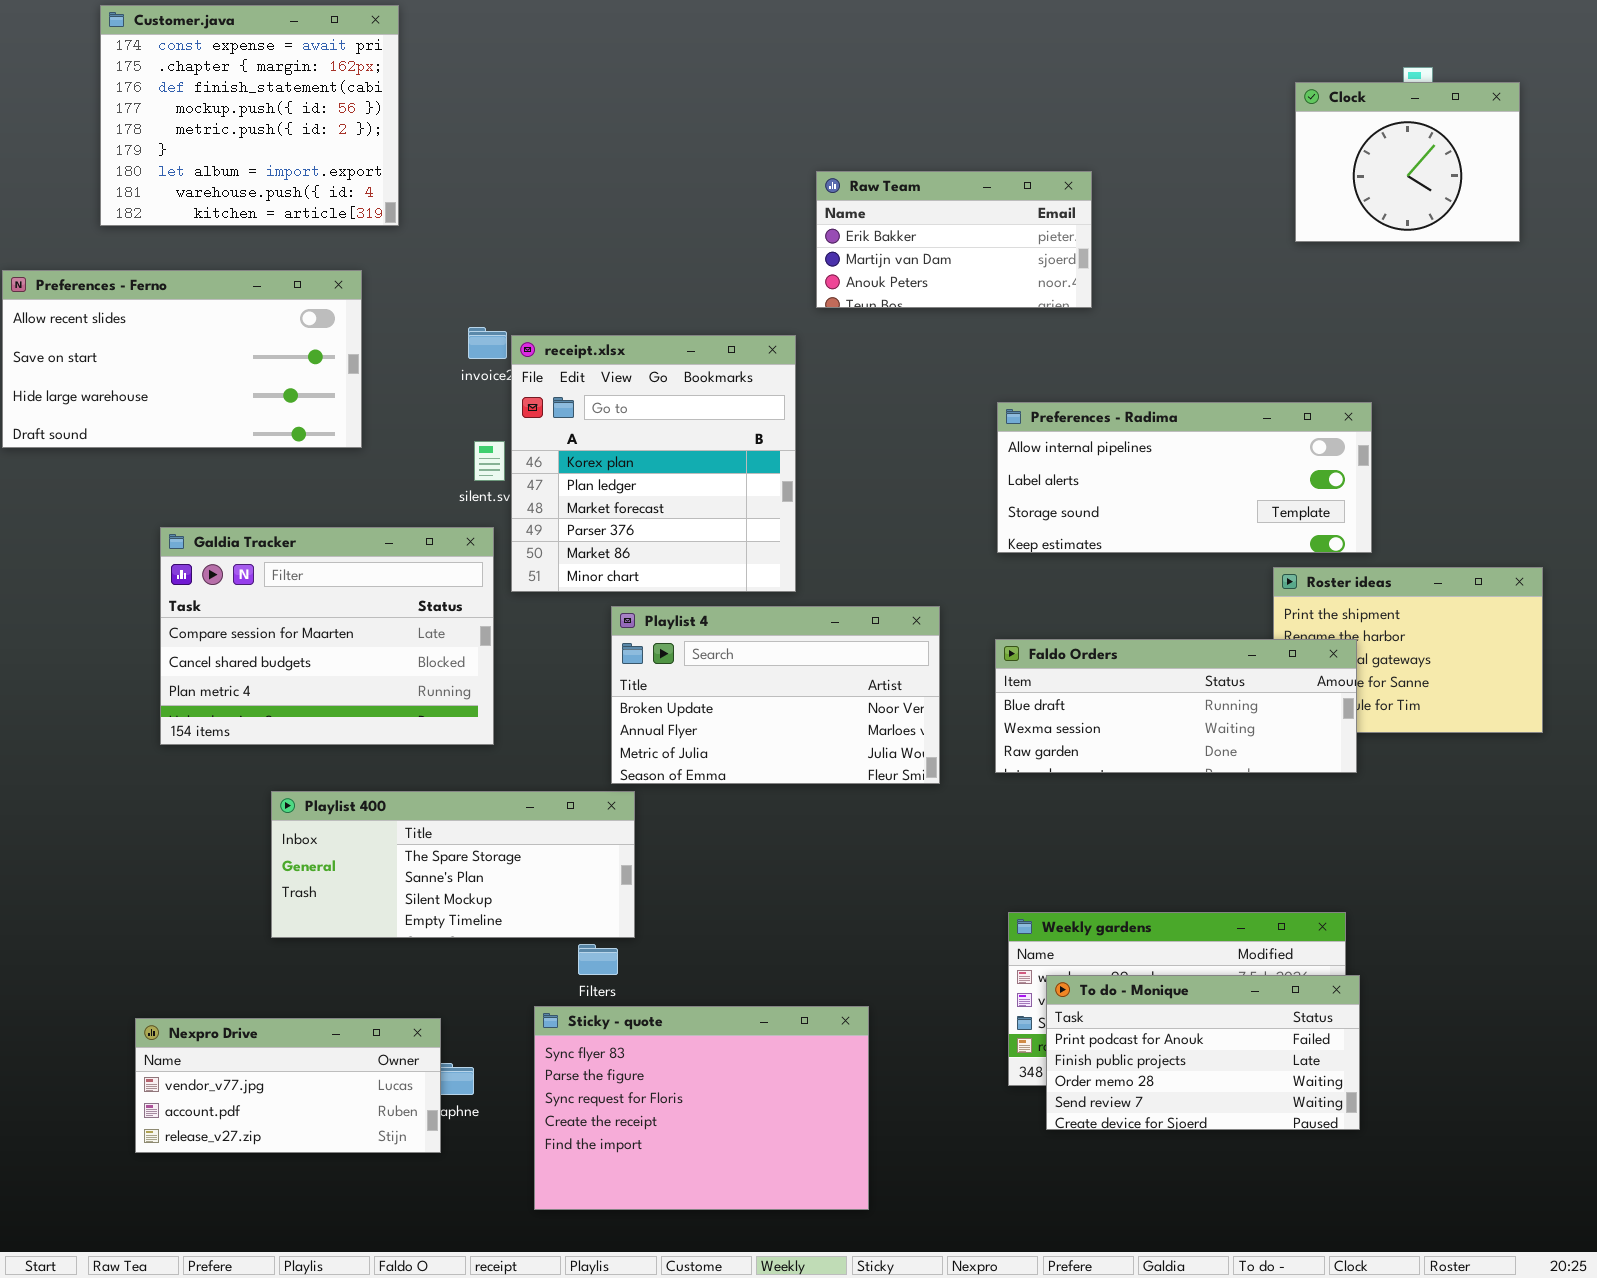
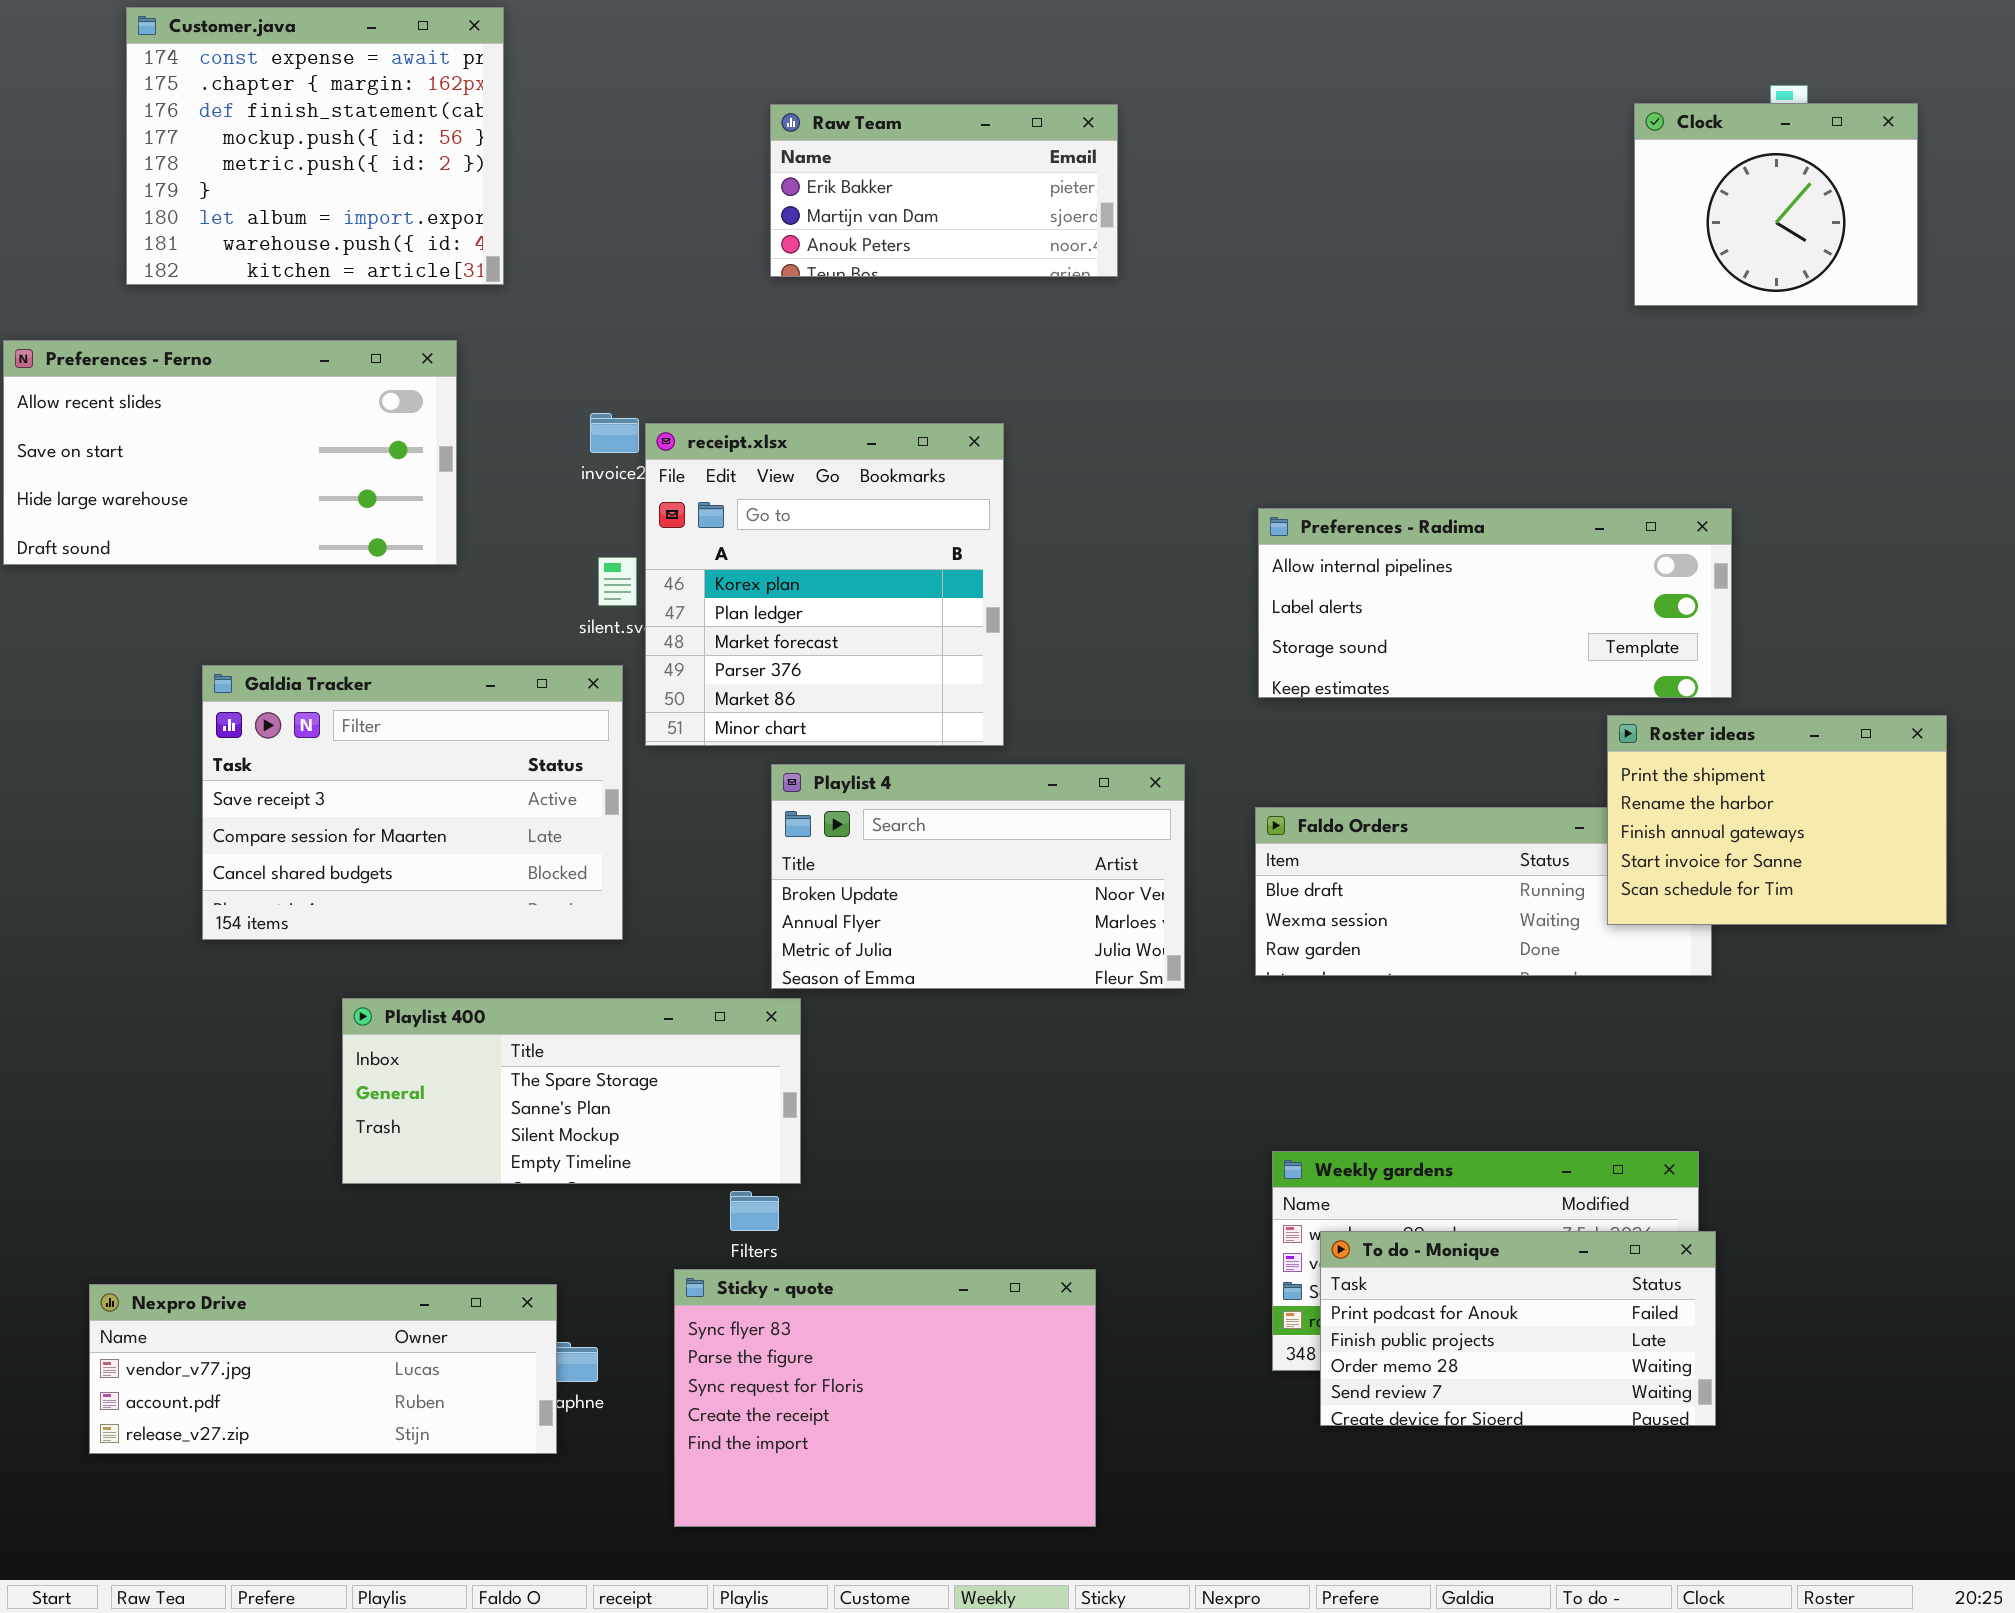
Raw Team: [816,171,1092,308] -> [770,104,1118,277], moved
Galdia Tracker: [160,527,494,745] -> [202,665,623,940], scrolled up 1 row
Roster ideas: [1273,567,1543,733] -> [1607,715,1947,925], raised
Nexpro Drive: [135,1018,441,1153] -> [89,1284,557,1454], resized

